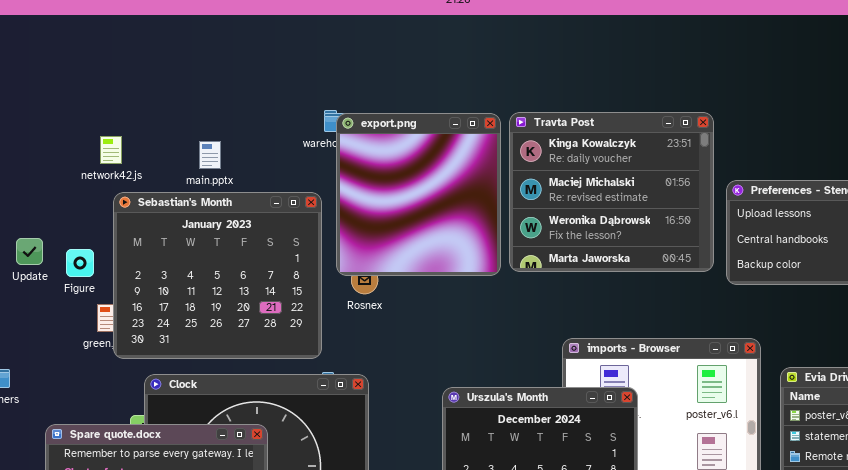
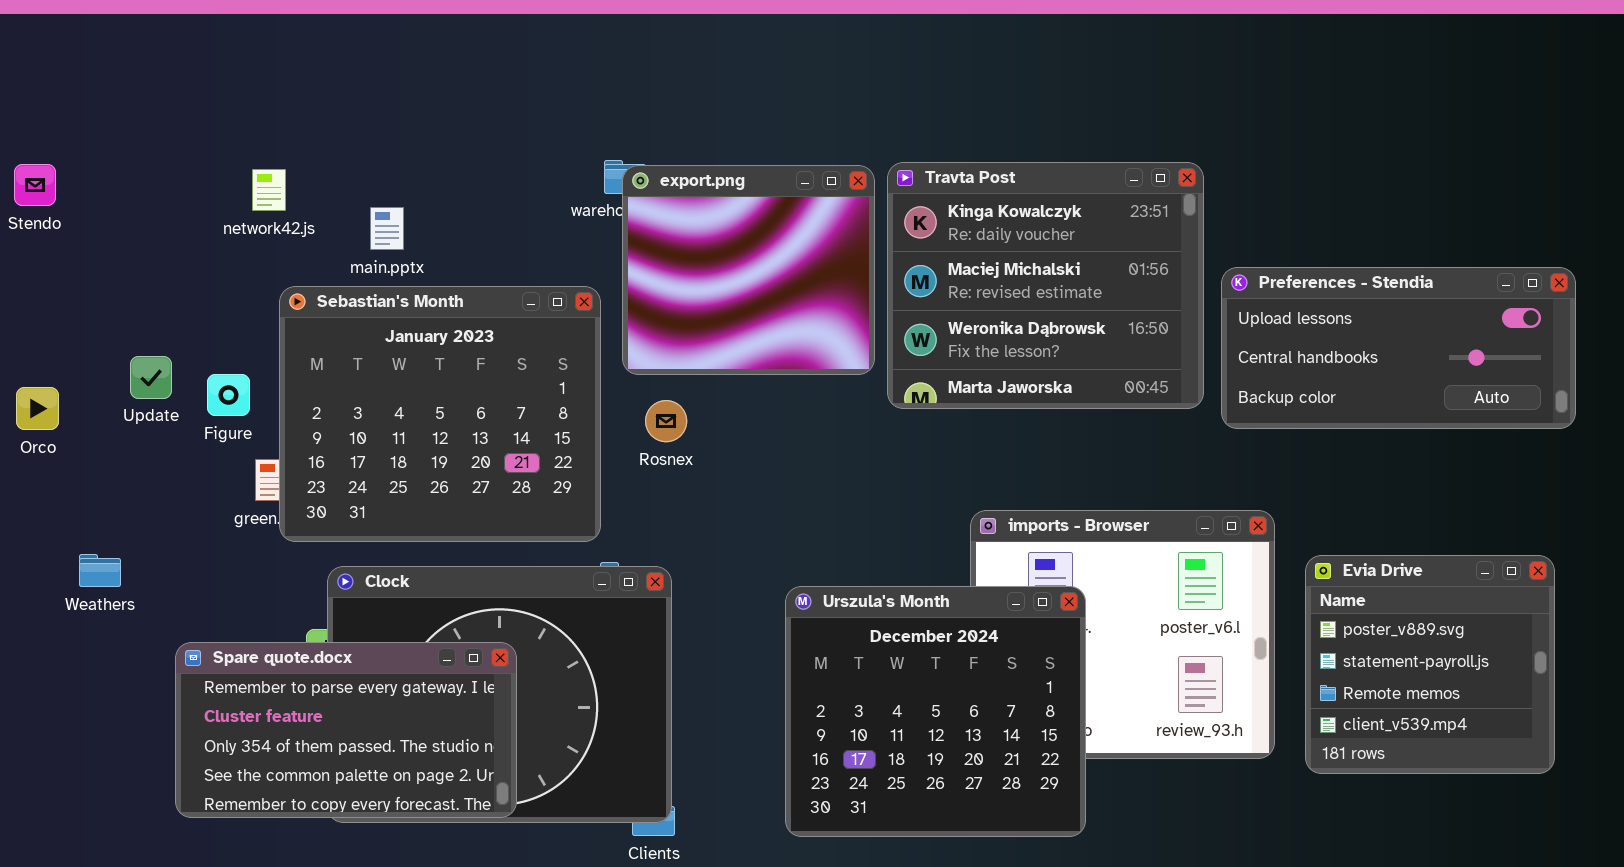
export.png: [336,113,501,276] -> [622,165,875,375], resized
network42.js: [100,136,122,164] -> [252,169,286,211], moved
main.pptx: [199,141,221,169] -> [370,207,404,250], moved

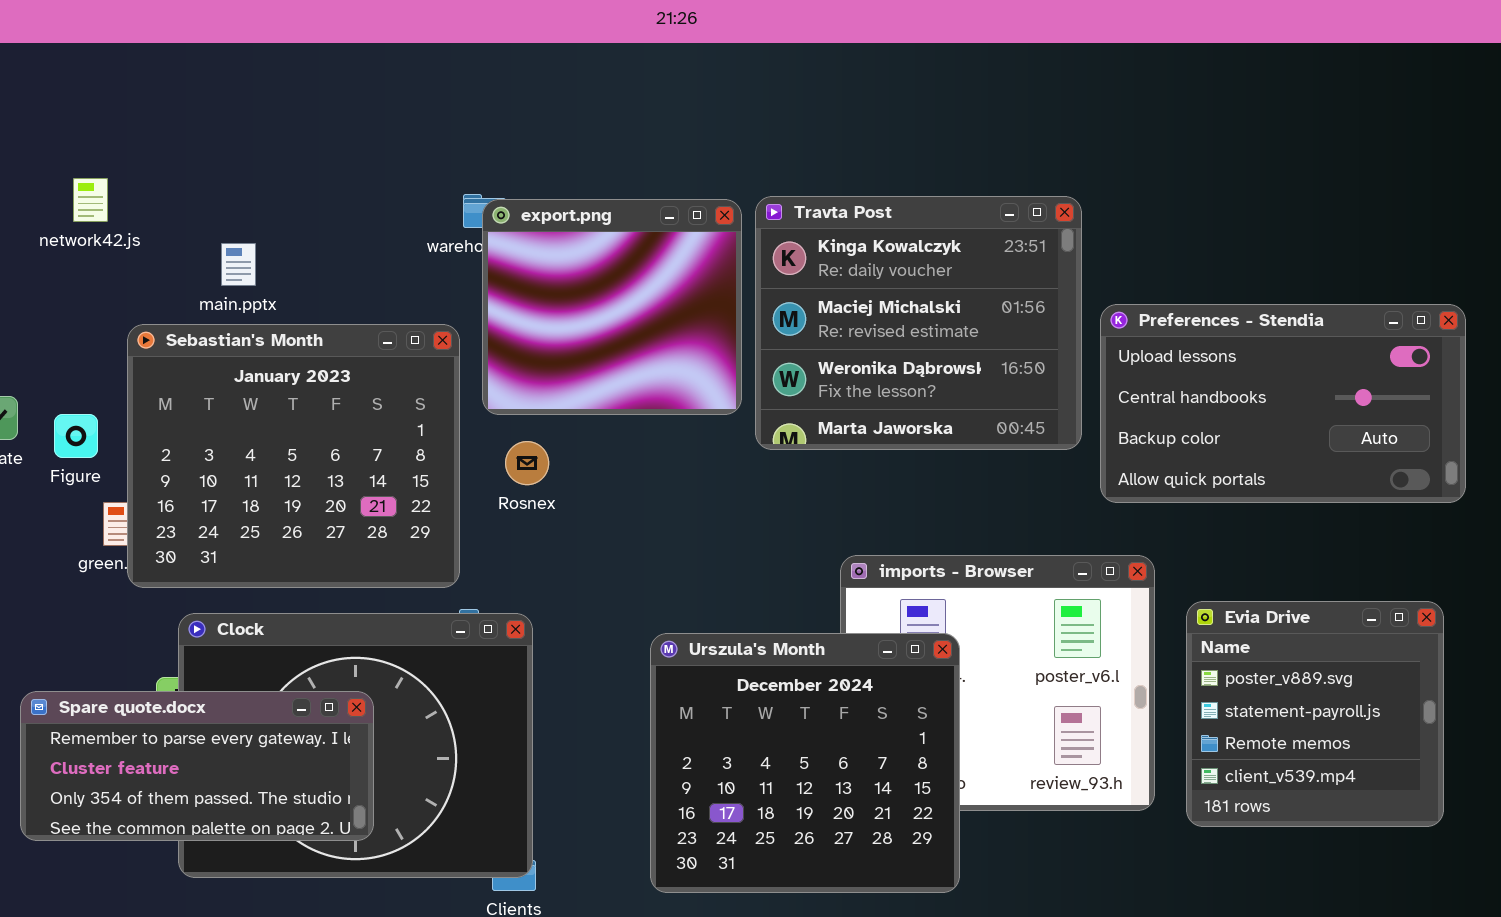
network42.js: [252,169,286,211] -> [73,178,108,222], moved
Preferences - Stendia: [1221,267,1576,429] -> [1100,304,1466,503], resized
Spare quote.docx: [175,642,517,818] -> [20,691,374,841], resized

